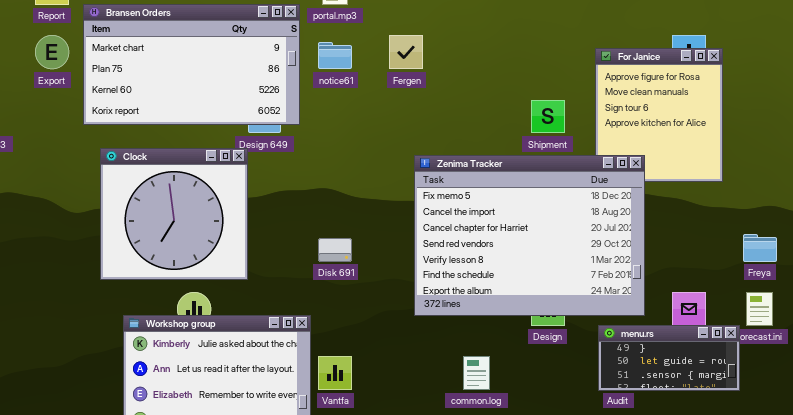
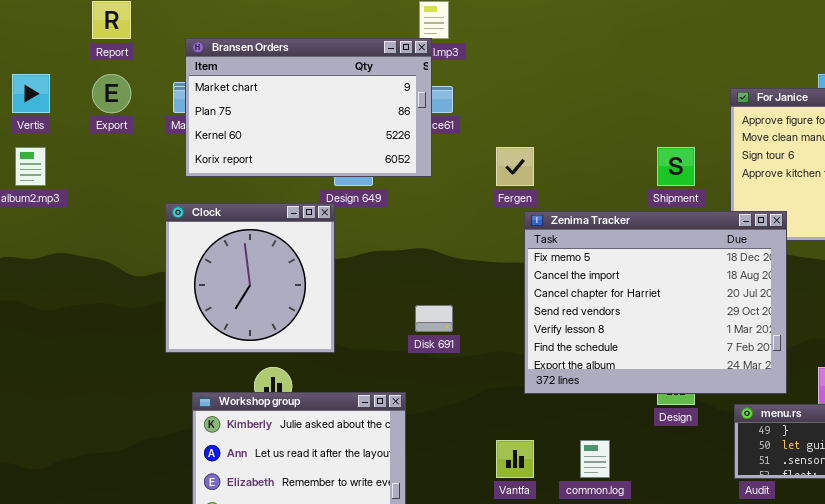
Bransen Orders: [83,4,300,125] -> [185,38,432,177], moved
Fergen: [389,35,423,69] -> [496,147,534,186], moved
Vantfa: [318,356,352,390] -> [496,440,534,478], moved

